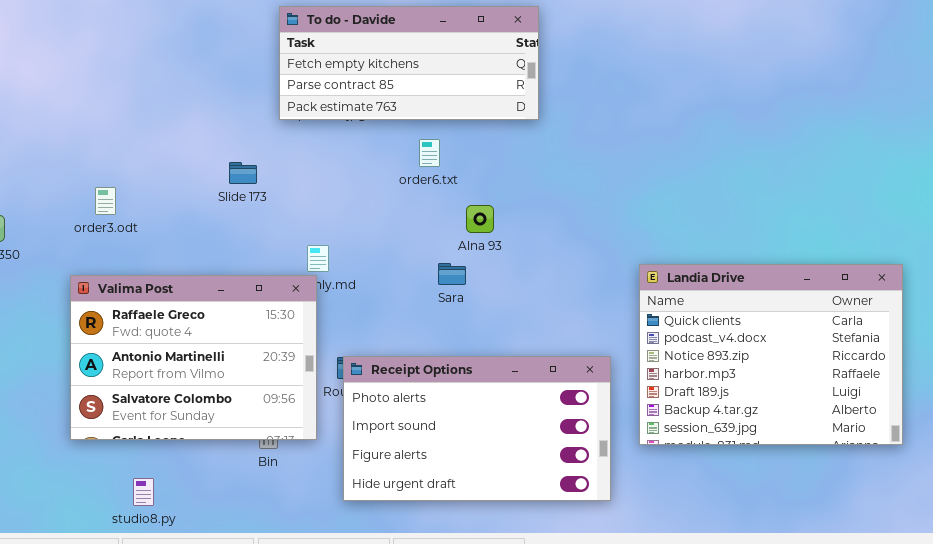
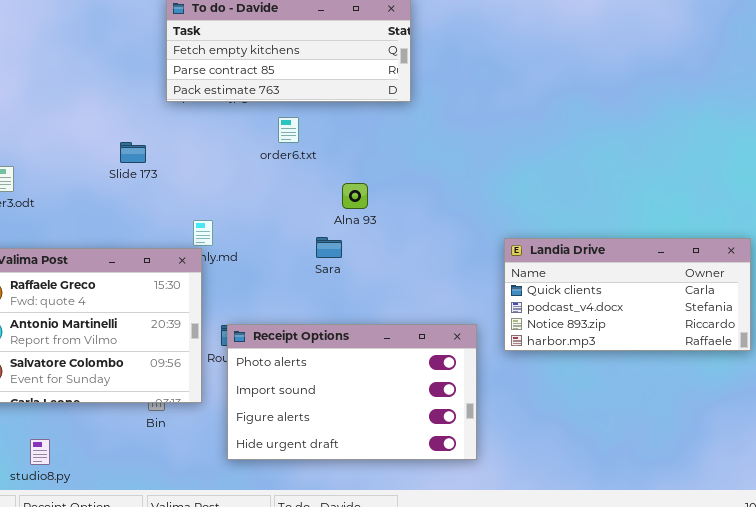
order6.txt: [419,139,440,167] -> [278,117,299,143], moved
Landia Drive: [639,264,903,445] -> [504,238,751,351], resized

